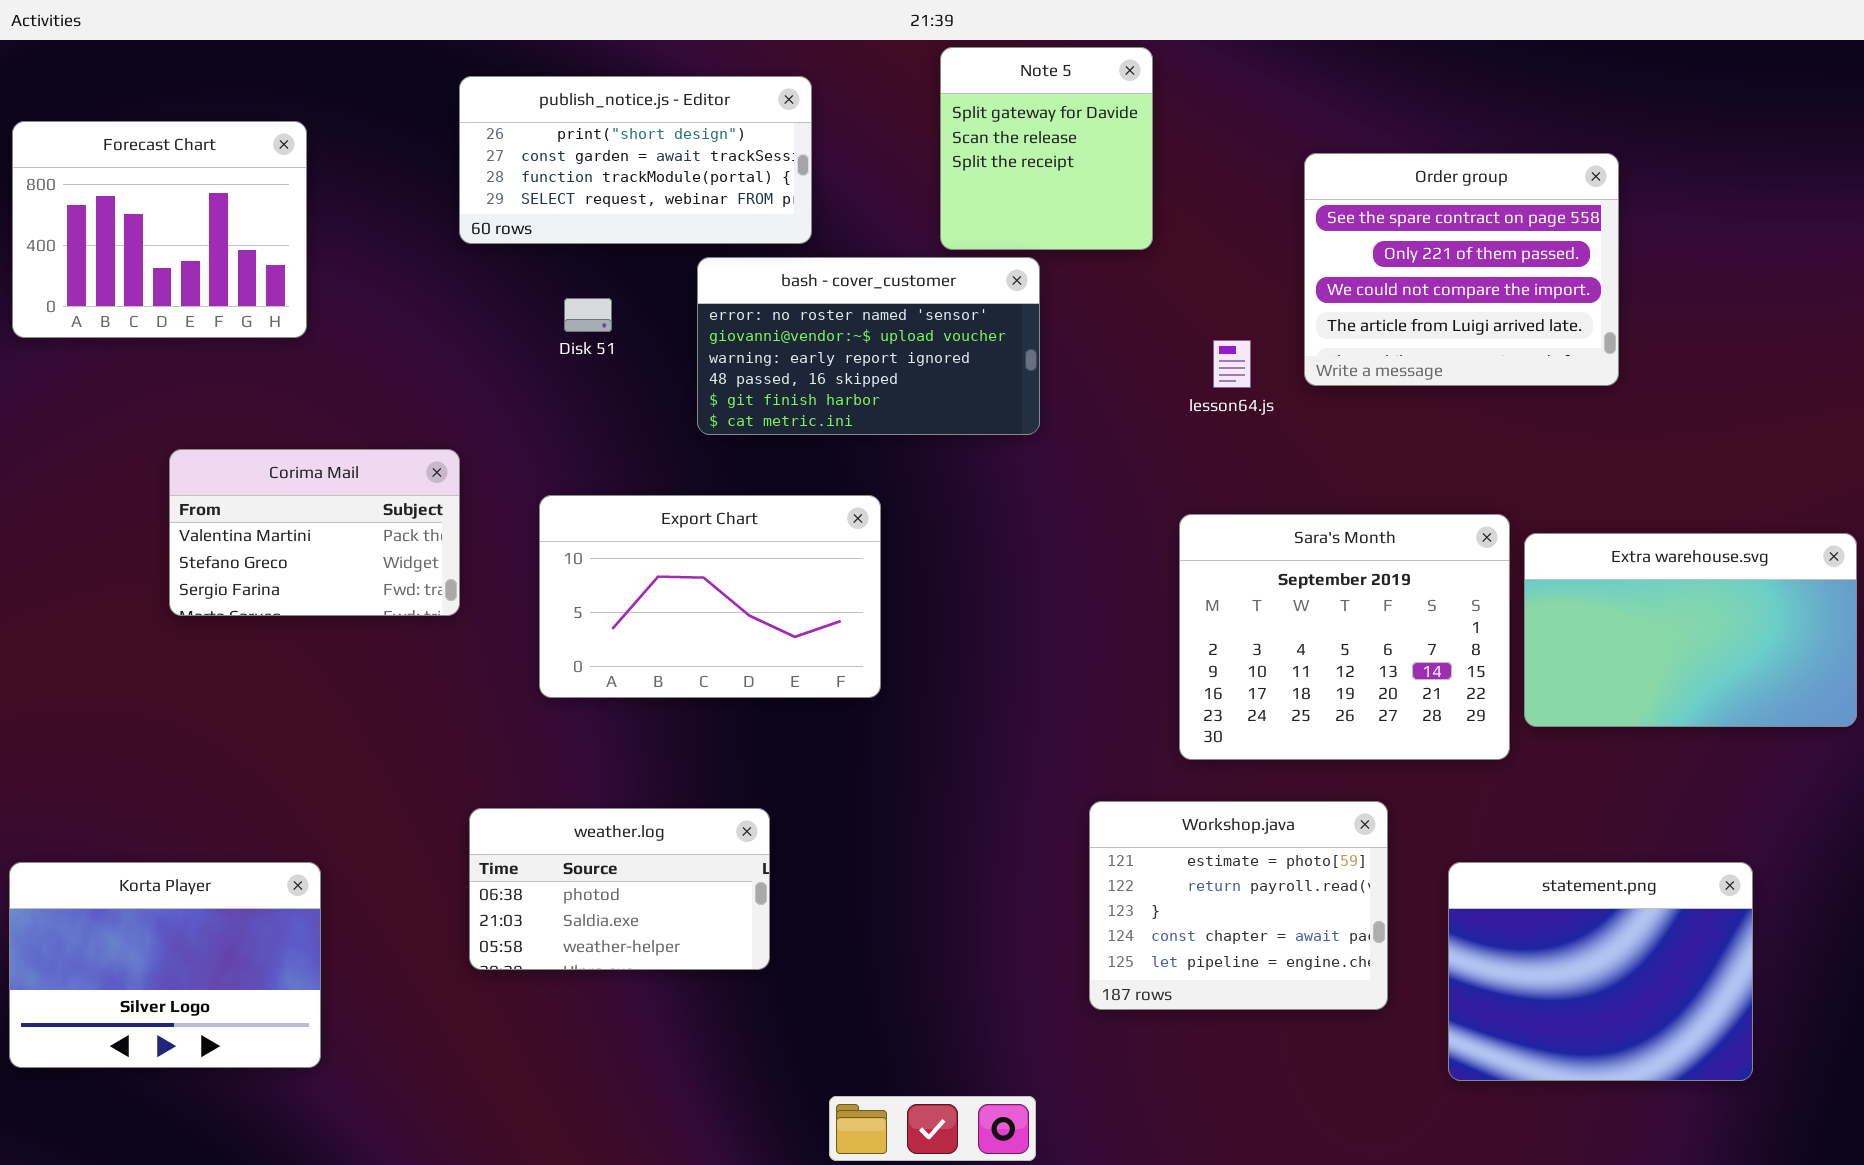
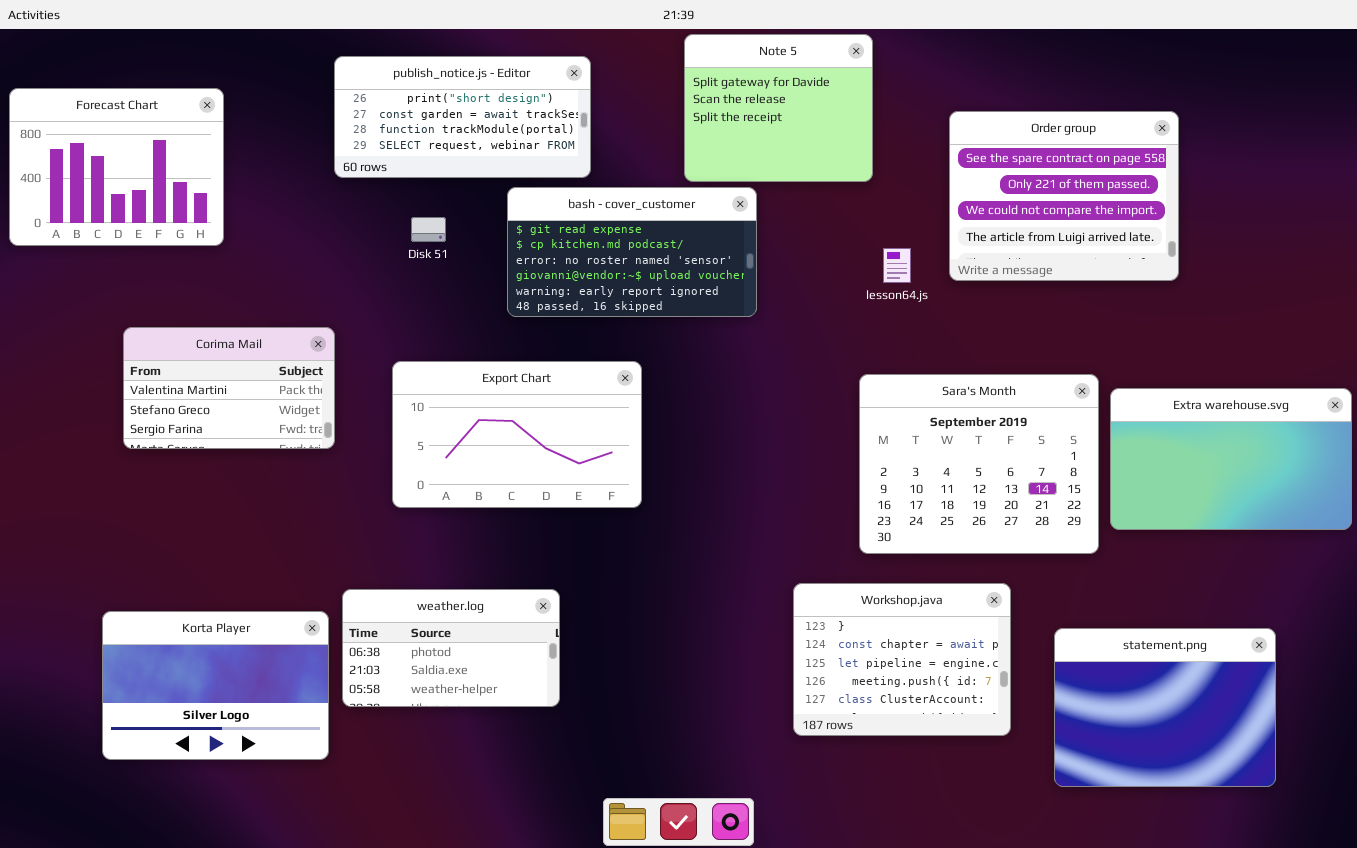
Note 5: [940,47,1153,250] -> [684,34,873,182], resized
bash - cover_customer: [697,257,1040,435] -> [507,187,757,317], scrolled up 2 rows
Workshop.java: [1089,801,1388,1010] -> [793,583,1011,736], scrolled down 2 rows
Korta Player: [9,862,321,1068] -> [102,611,329,760], moved

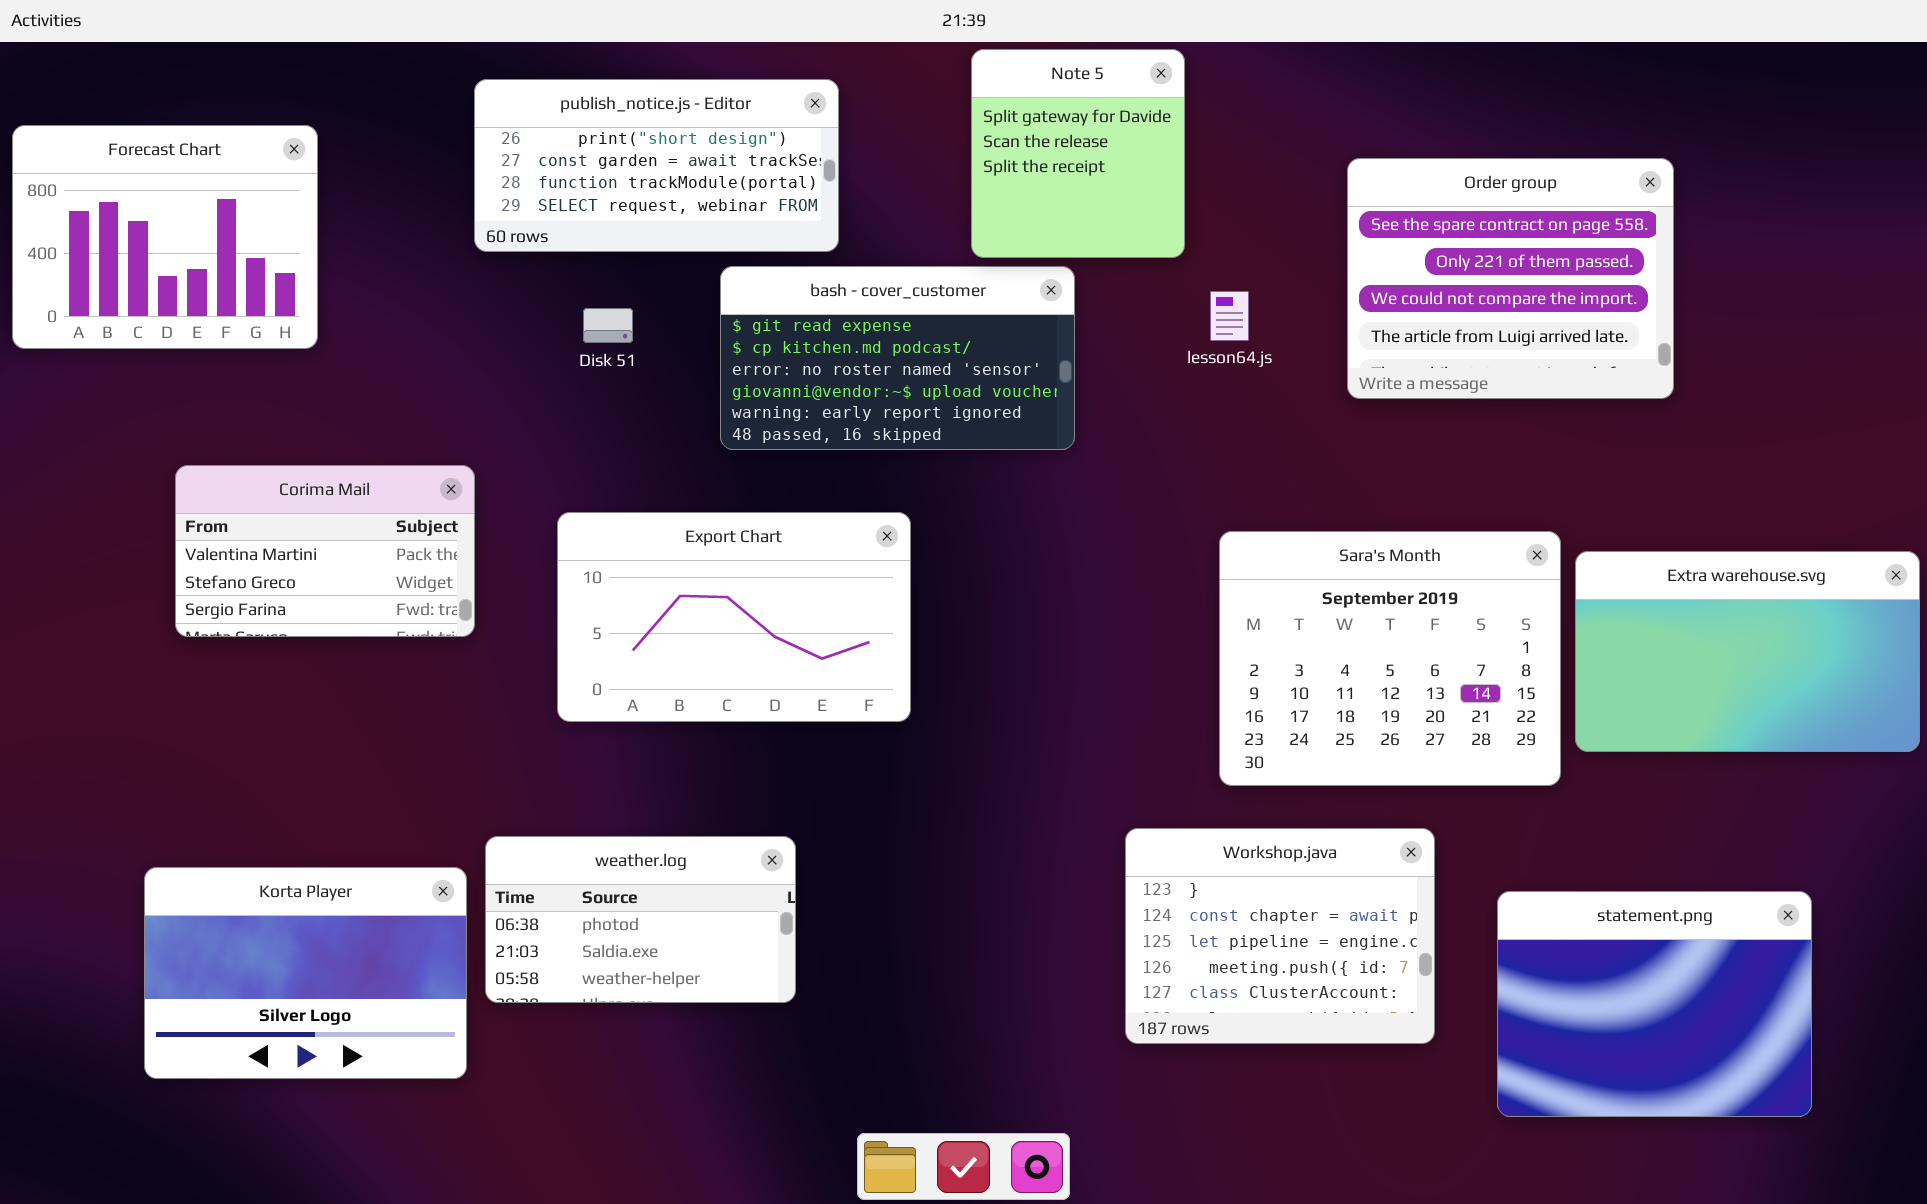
Note 5: [684,34,873,182] -> [971,49,1185,258], resized
lesson64.js: [883,248,911,283] -> [1210,291,1249,341], moved

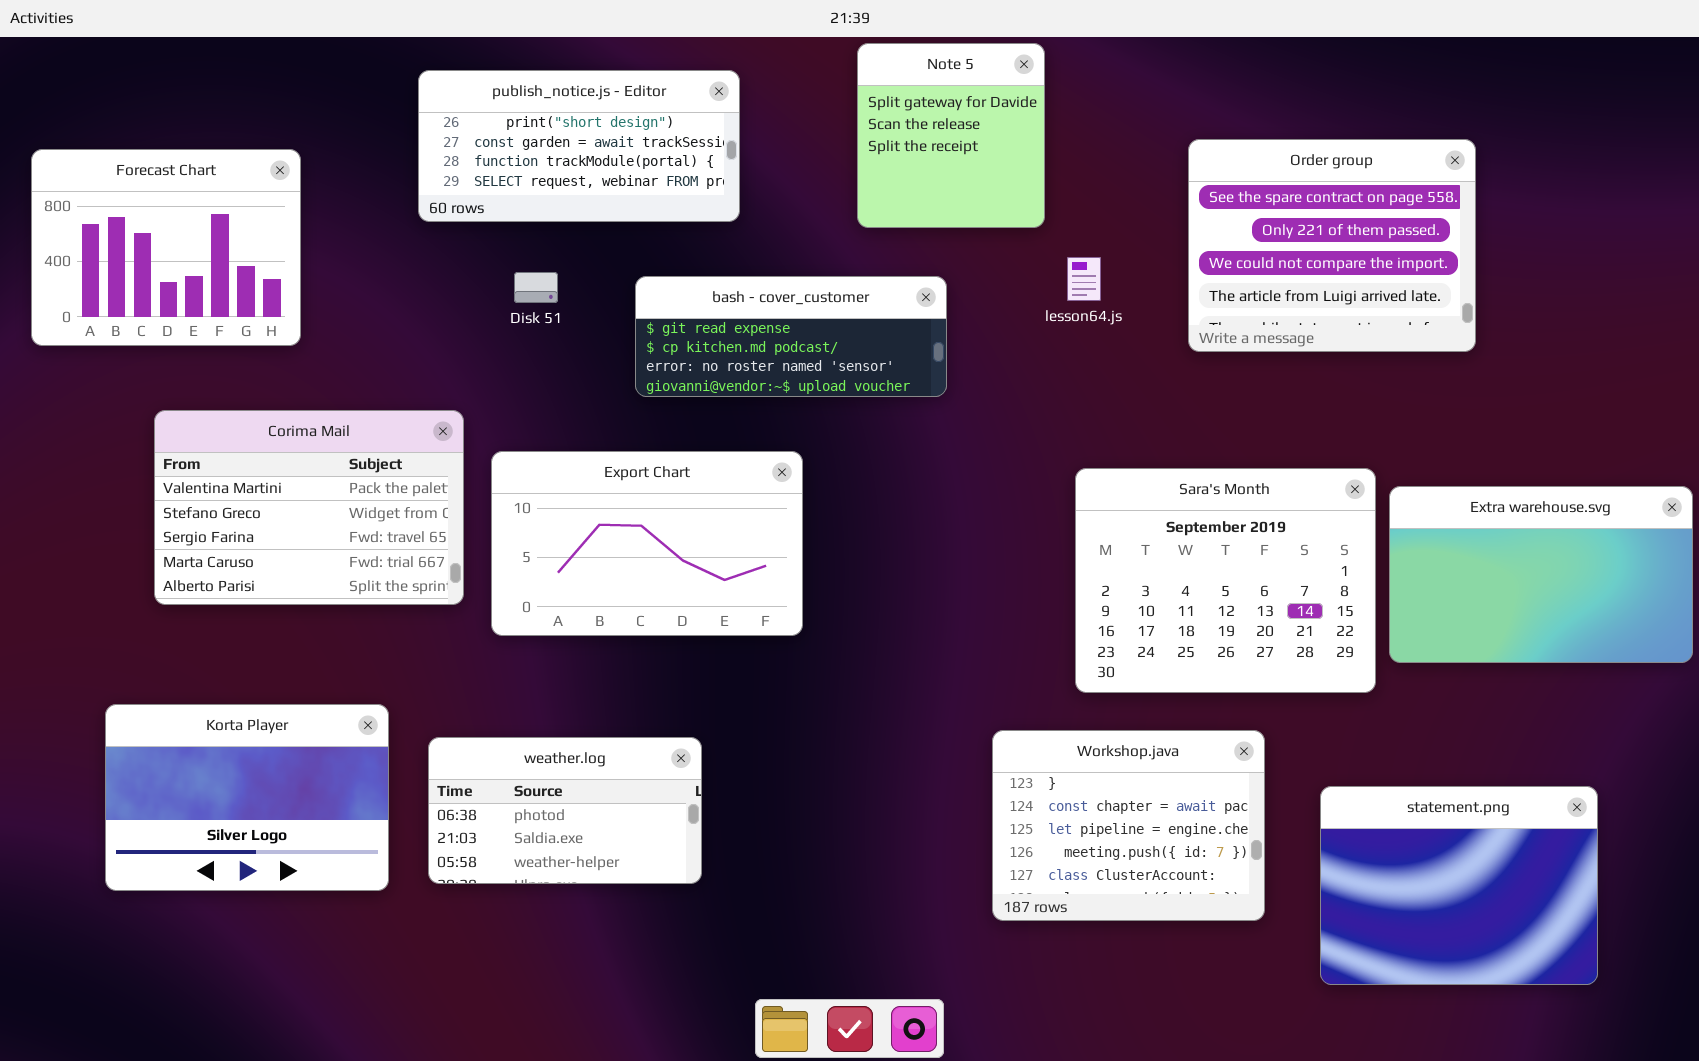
Forecast Chart: [12,125,318,349] -> [31,149,301,346], moved
bash - cover_customer: [720,266,1075,450] -> [635,276,947,397], resized
Corima Mail: [175,465,475,637] -> [154,410,464,605], resized
Korta Player: [144,867,467,1079] -> [105,704,389,891], moved

